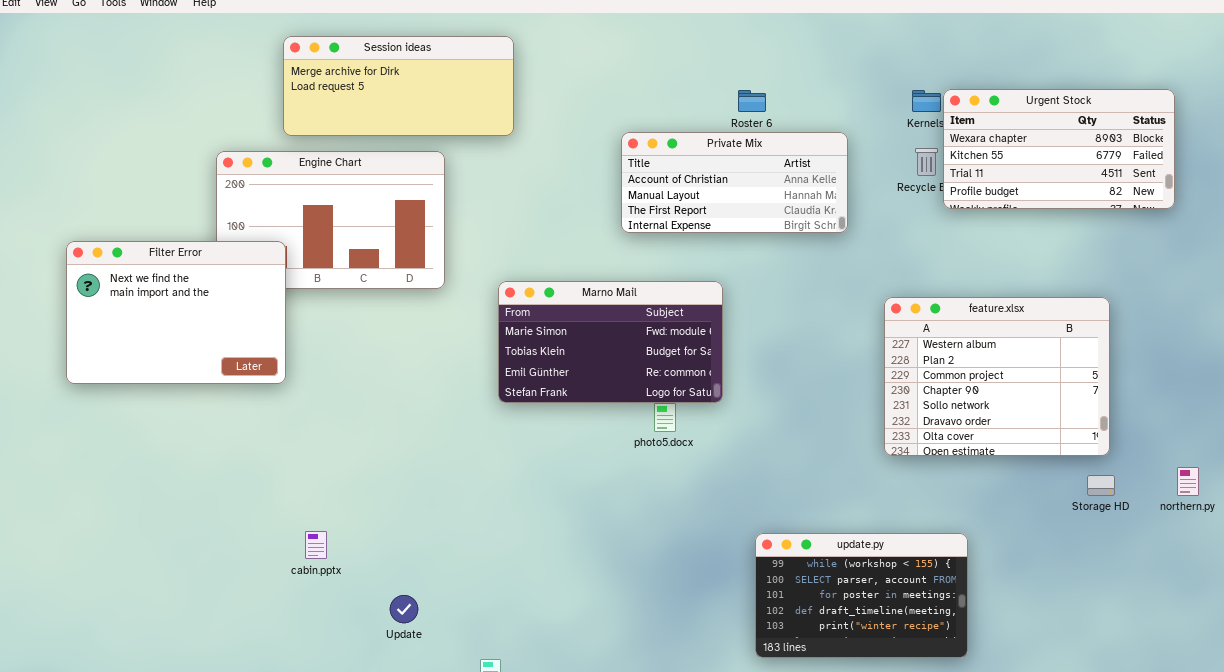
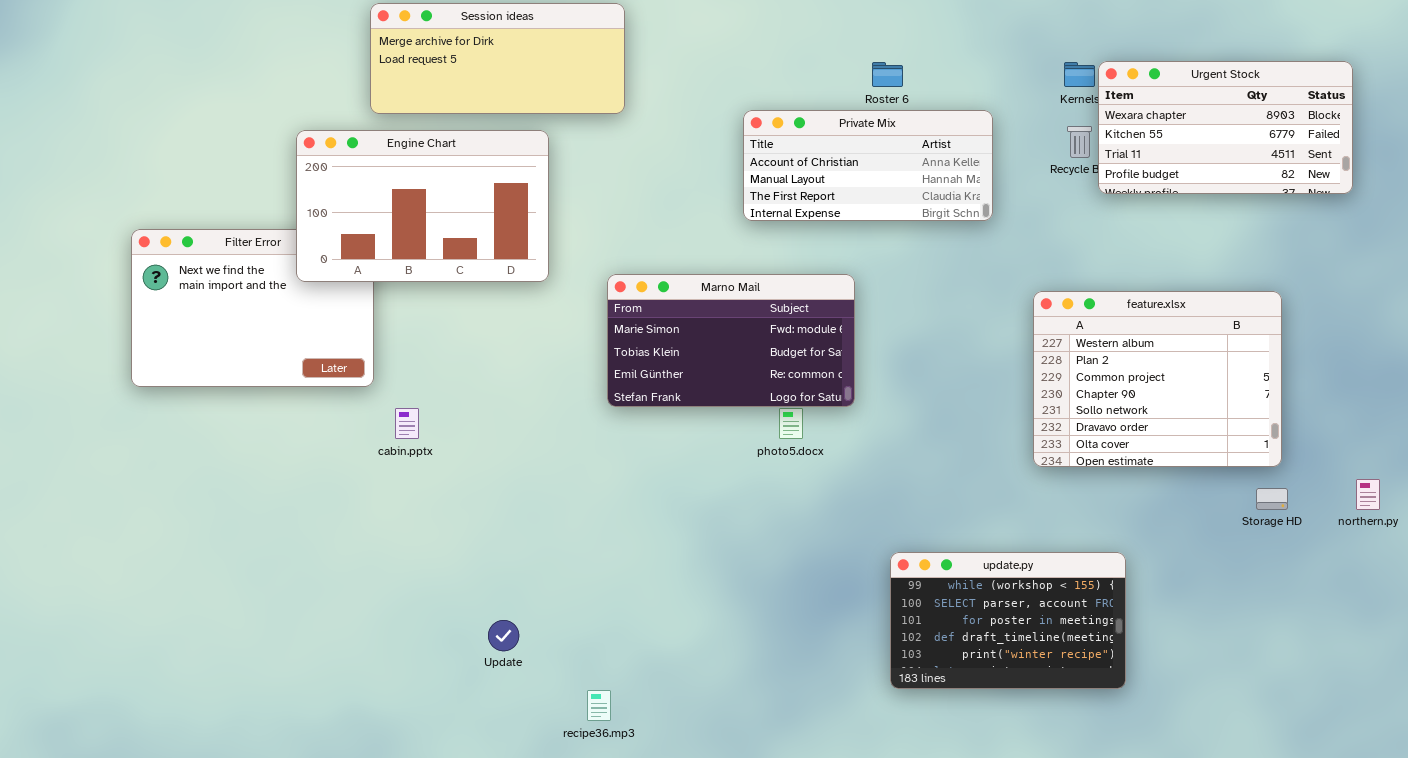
Engine Chart: [216,151,445,289] -> [296,130,549,282], raised
cabin.pptx: [305,531,327,559] -> [395,408,419,439], moved

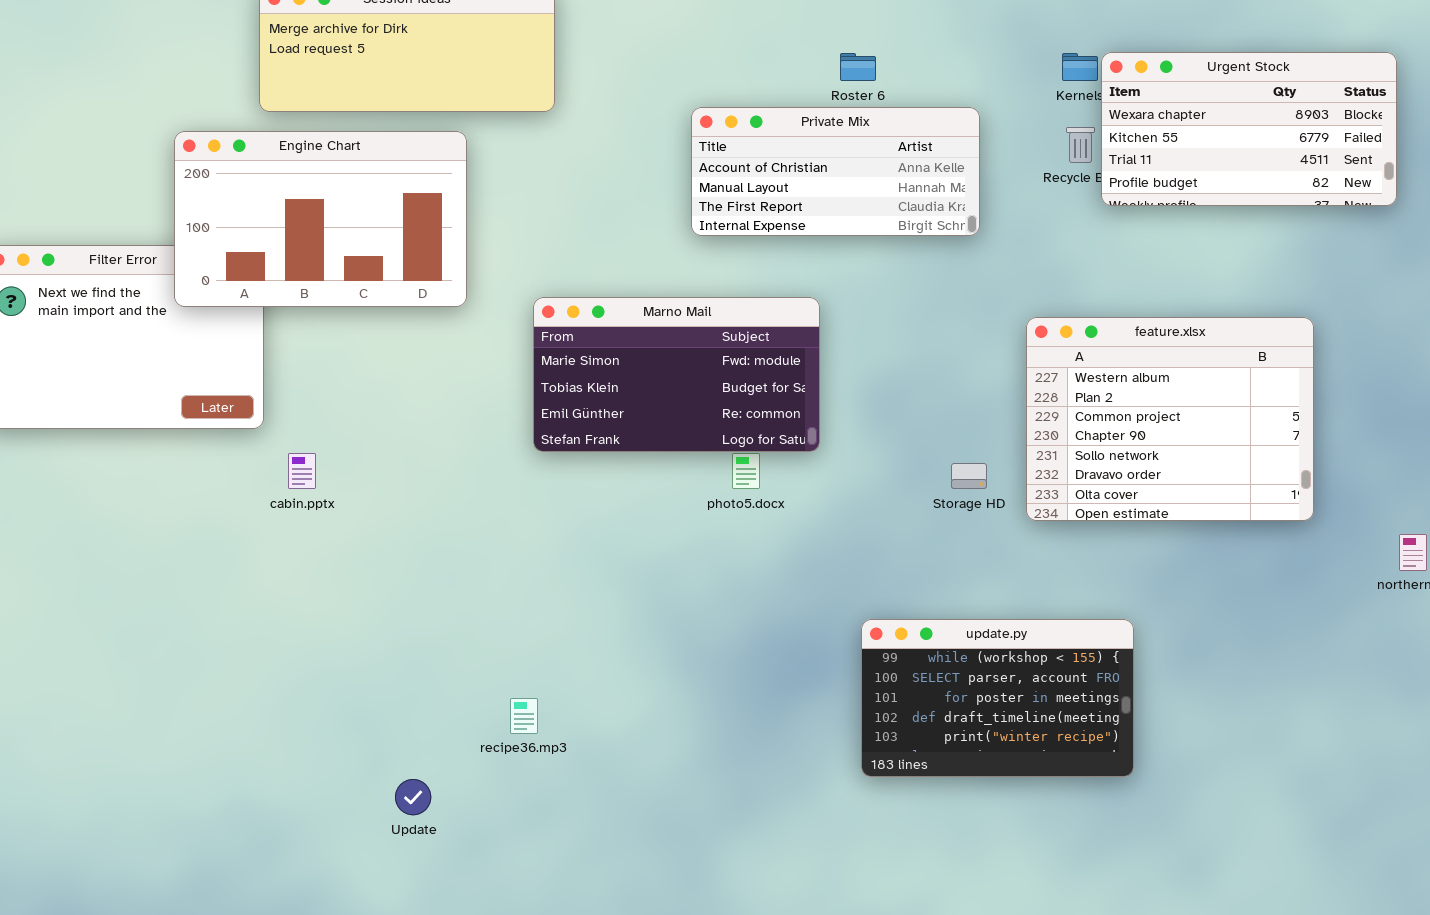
Storage HD: [1256,488,1288,510] -> [951,463,987,489], moved
Update: [488,620,519,651] -> [395,779,431,815], moved
recipe36.mp3: [587,690,611,721] -> [510,698,538,734], moved

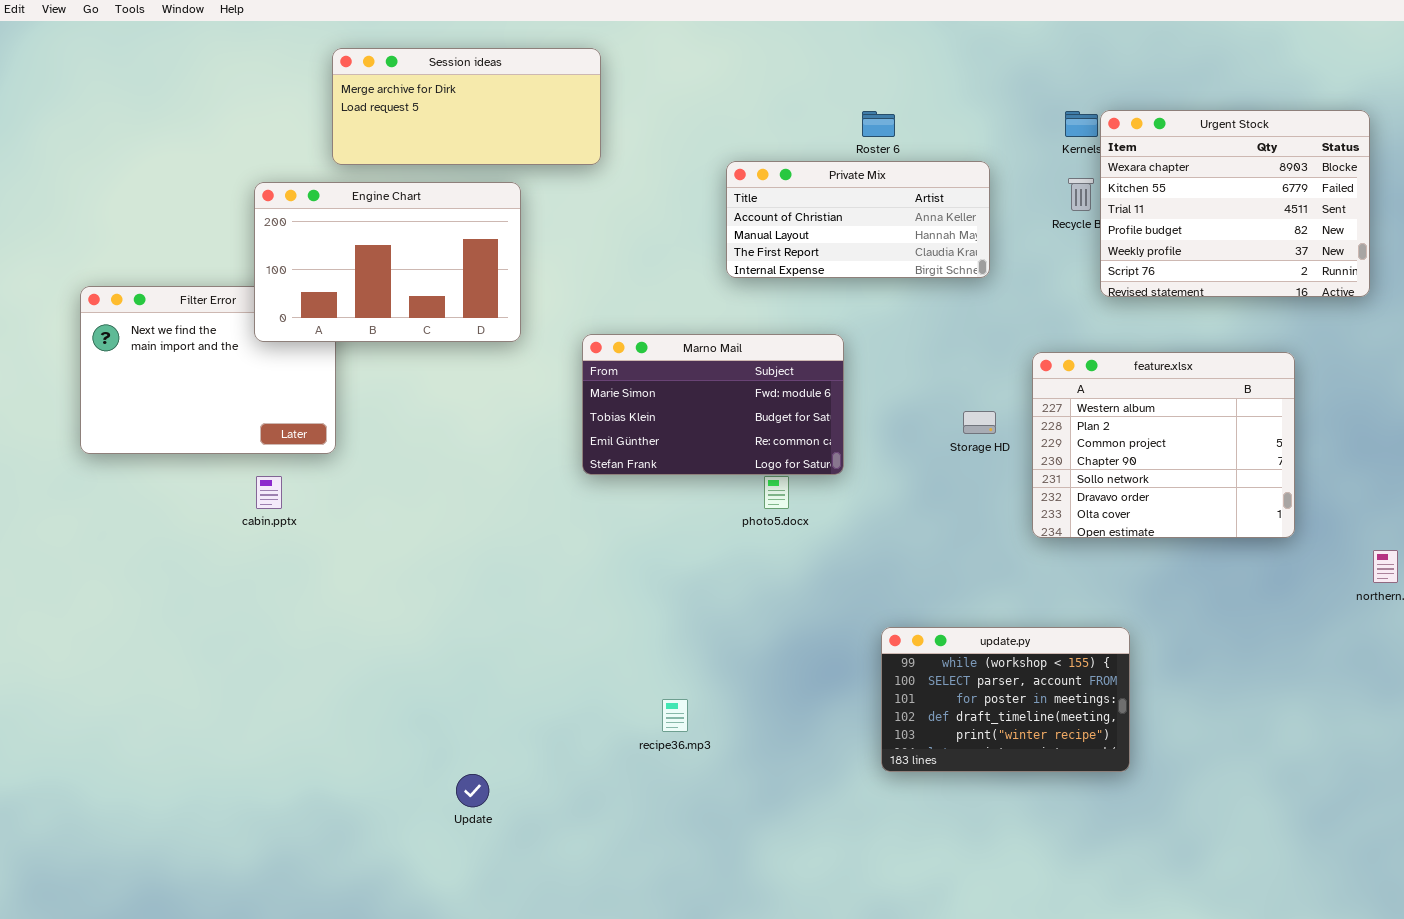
Urgent Stock: [1101,52,1397,206] -> [1100,110,1370,297], resized
cabin.pptx: [288,453,316,489] -> [256,476,282,509], moved
Storage HD: [951,463,987,489] -> [963,411,996,434], moved
recipe36.mp3: [510,698,538,734] -> [662,699,688,732], moved

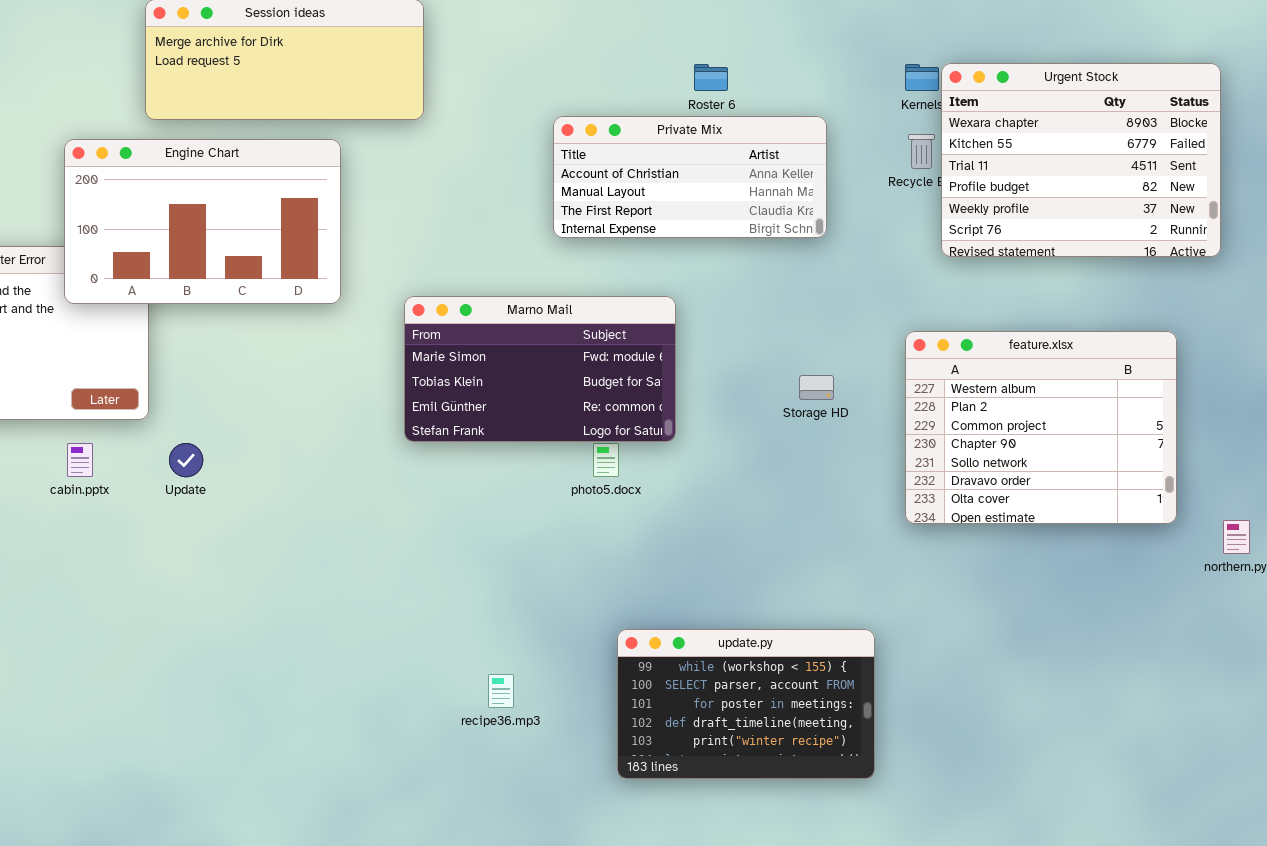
feature.xlsx: [1032,352,1295,538] -> [905,331,1177,524], moved
update.py: [881,627,1130,772] -> [617,629,875,779], moved
Update: [456,774,489,807] -> [169,443,203,477], moved

